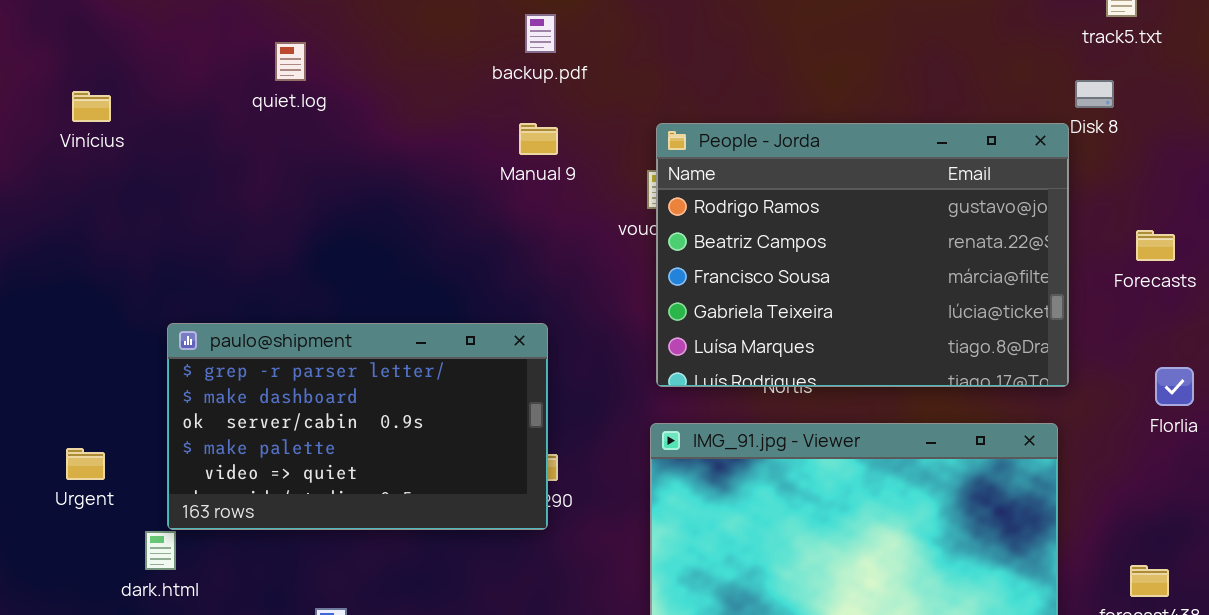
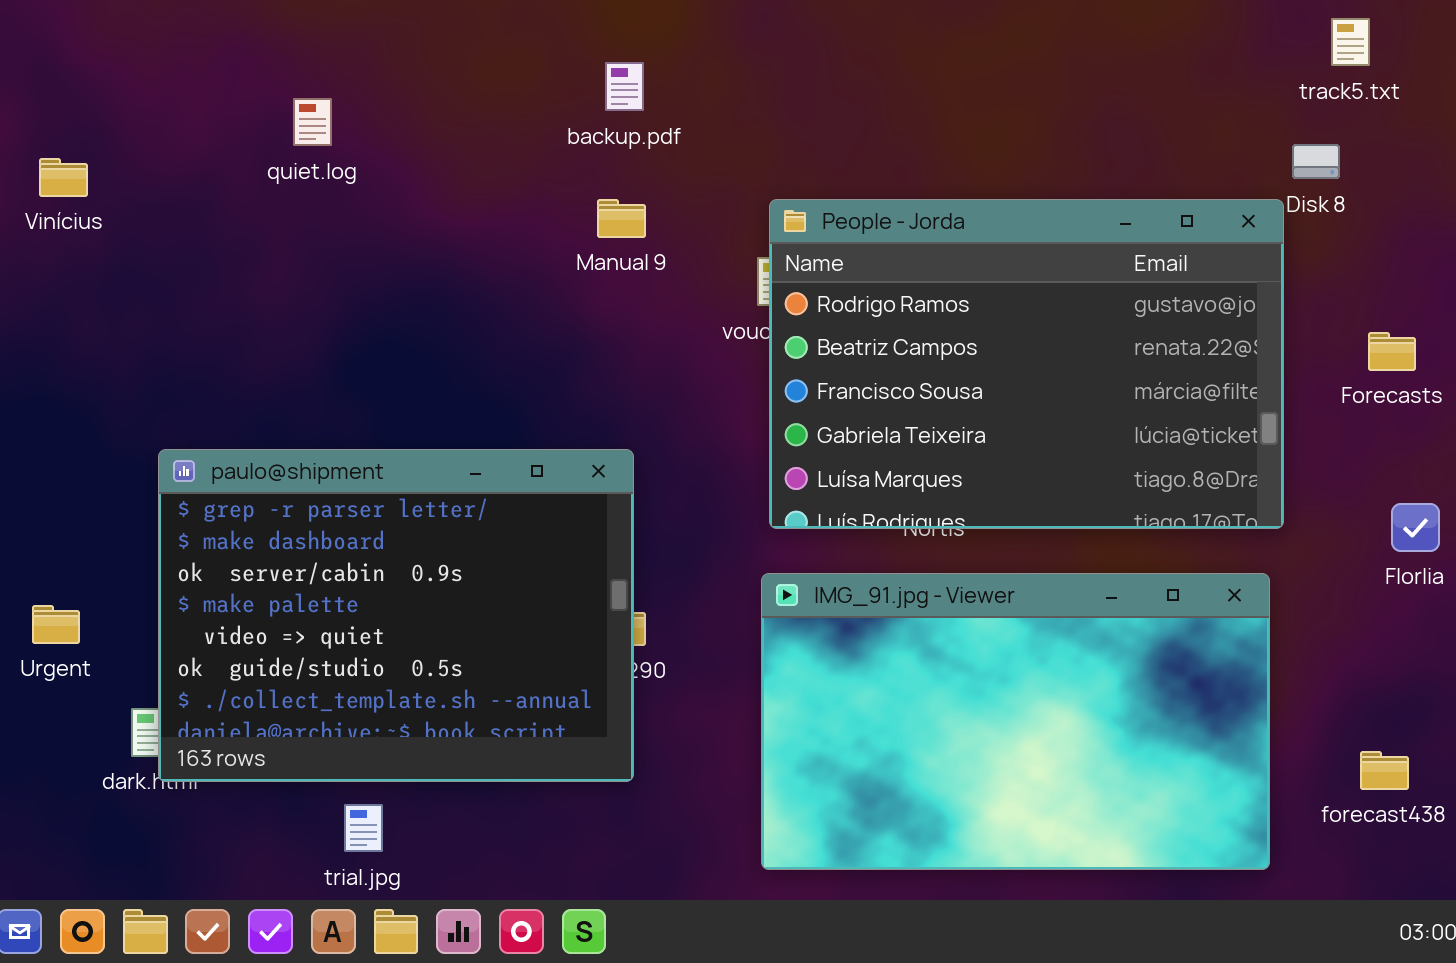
paulo@shipment: [167,323,548,530] -> [158,449,634,782], resized

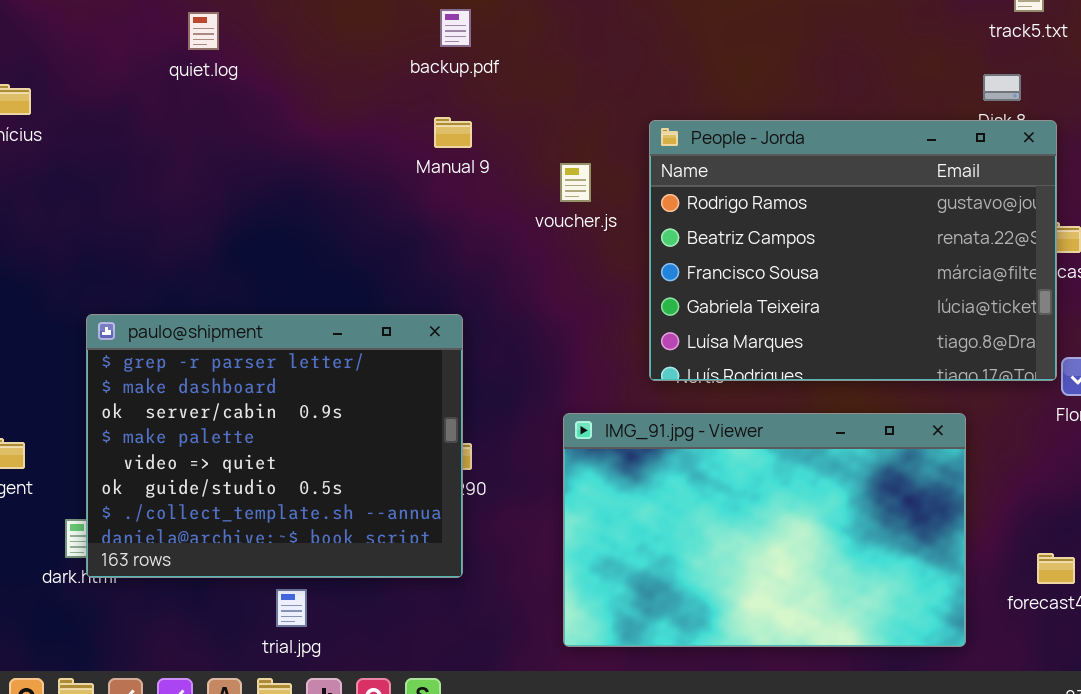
quiet.log: [293,98,332,146] -> [188,12,219,50], moved
People - Jorda: [769,199,1284,529] -> [649,120,1057,381], moved
trial.jpg: [344,804,383,852] -> [276,589,307,627], moved

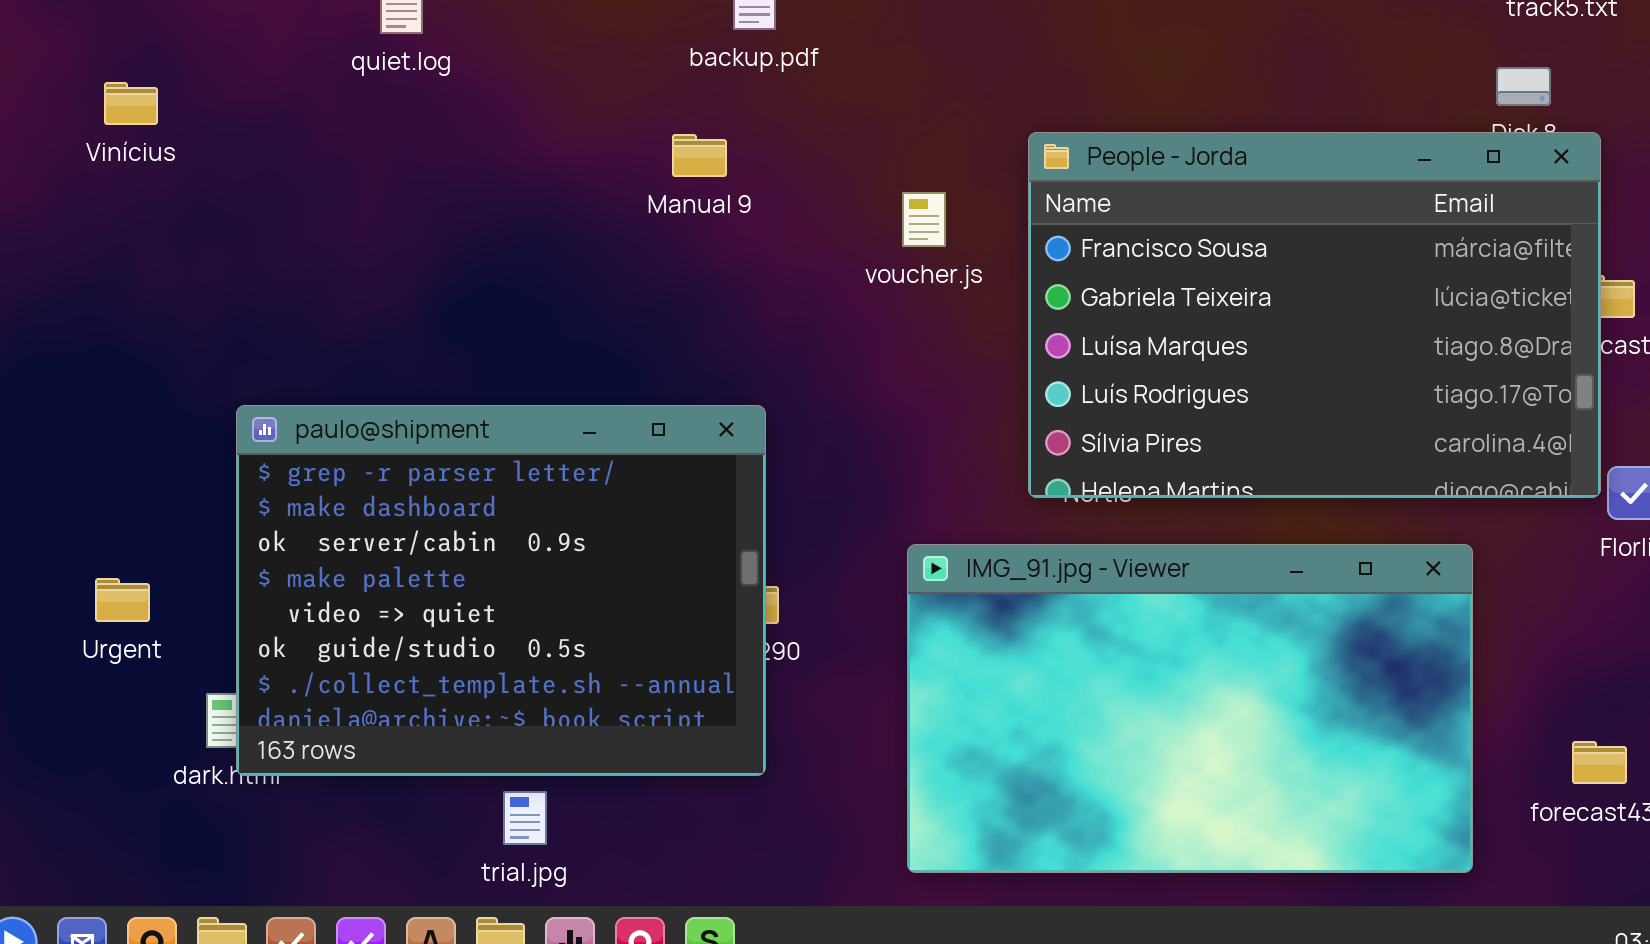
Manual 9: [434,117,472,148] -> [672,134,727,177], moved
People - Jorda: [649,120,1057,381] -> [1028,132,1601,498], scrolled down 2 rows

